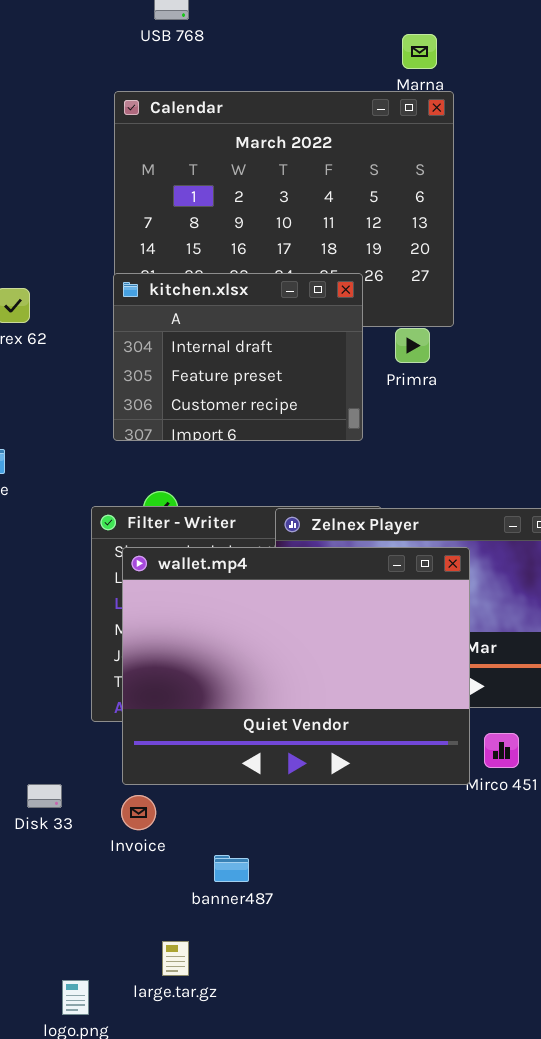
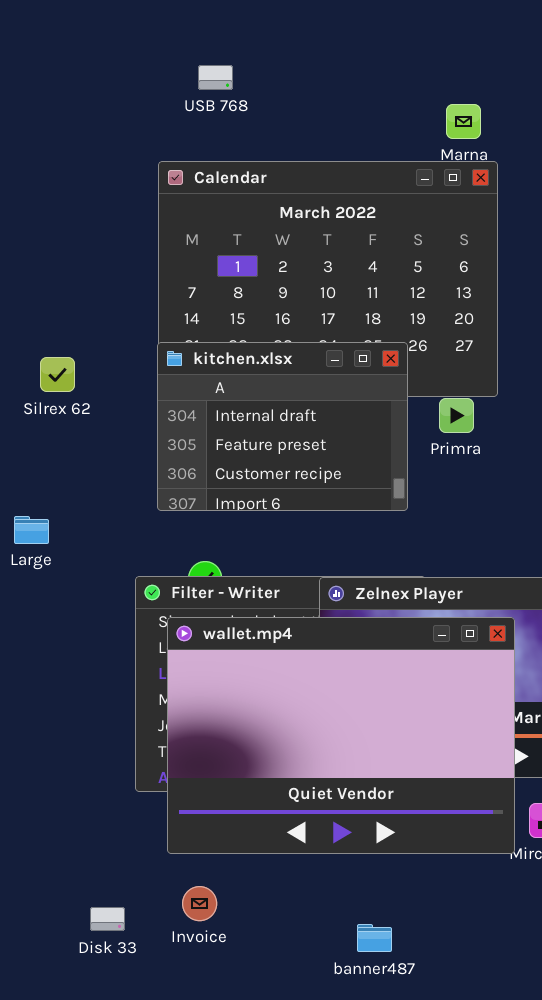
Disk 33: [27,784,62,808] -> [90,907,125,931], moved
Invoice: [121,795,156,830] -> [182,886,217,921], moved
banner487: [214,855,249,882] -> [357,924,392,952], moved

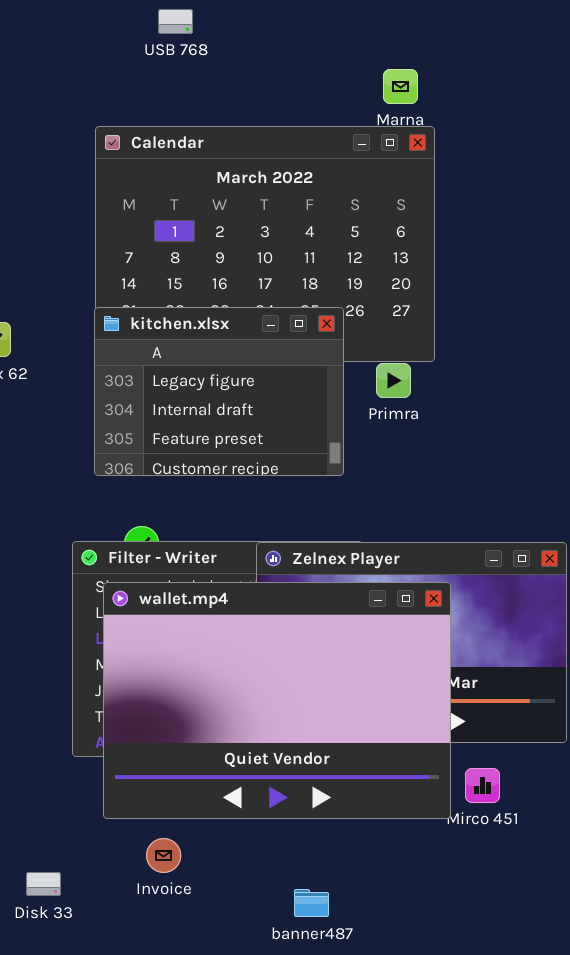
USB 768: [198,65,233,90] -> [158,9,193,34], moved
kitchen.xlsx: [157,342,408,511] -> [94,307,344,476], scrolled up 1 row
Invoice: [182,886,217,921] -> [146,838,181,873], moved

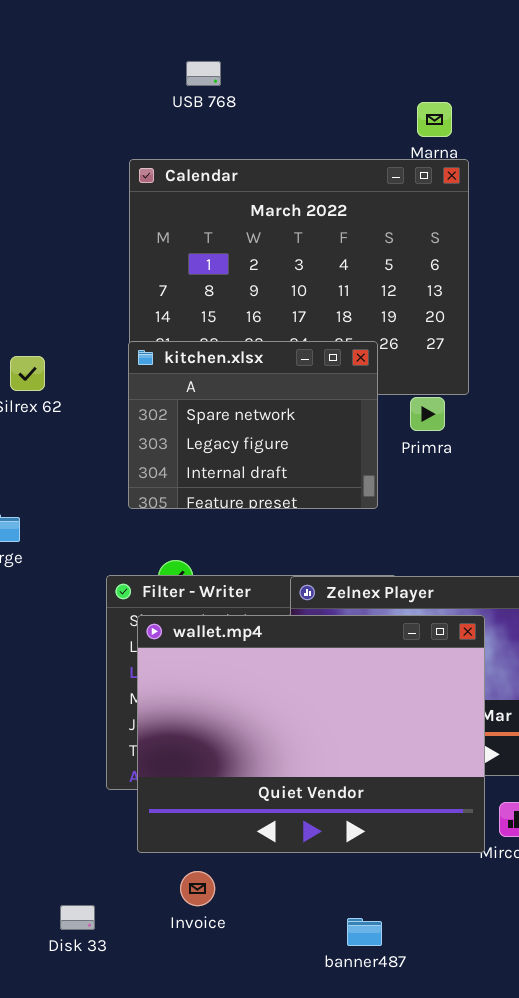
USB 768: [158,9,193,34] -> [186,61,221,86], moved
kitchen.xlsx: [94,307,344,476] -> [128,341,378,509], scrolled up 1 row
banner487: [294,889,329,917] -> [347,918,382,946], moved

